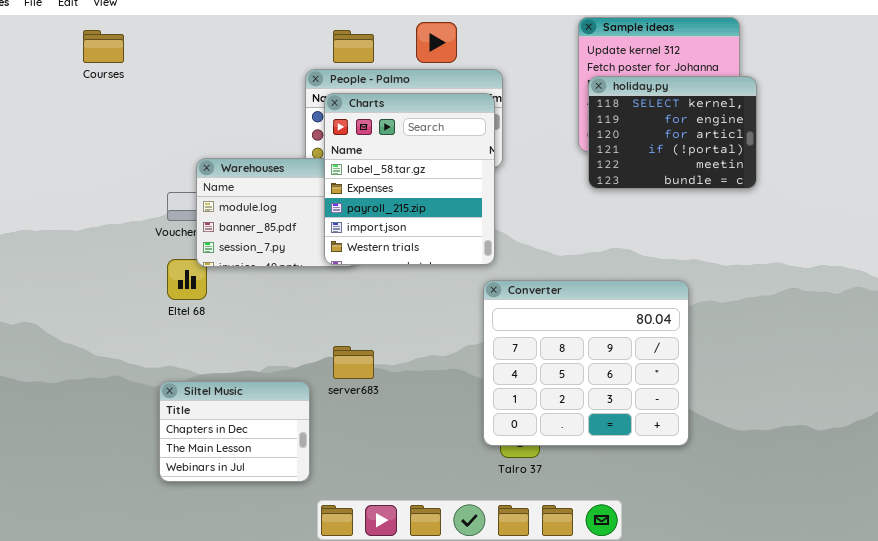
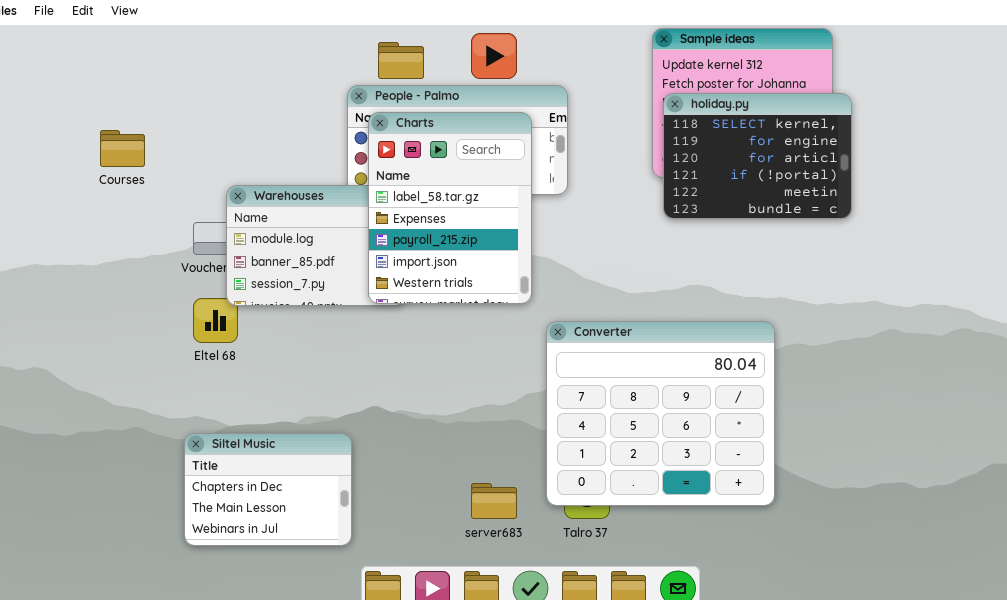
Courses: [83,30,124,63] -> [100,130,145,167], moved
Charts: [324,93,495,265] -> [368,112,532,304], resized
server683: [333,346,374,379] -> [471,483,517,519], moved

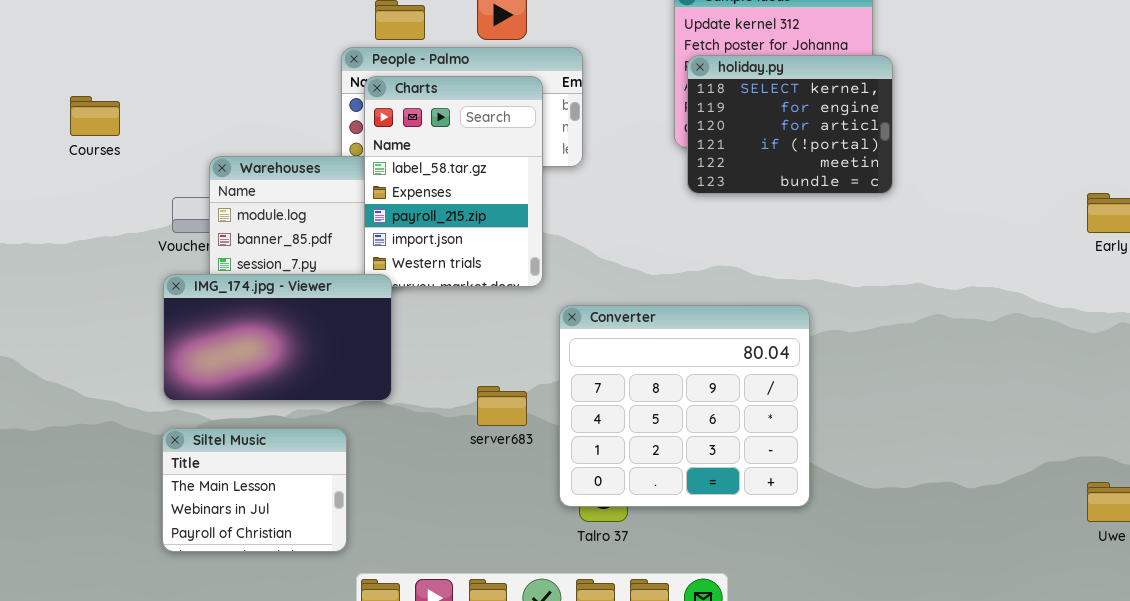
IMG_174.jpg - Viewer: none -> [163,274,392,401], opened
Siltel Music: [184,433,352,546] -> [162,428,347,552], scrolled down 1 row
server683: [471,483,517,519] -> [477,386,527,426], moved

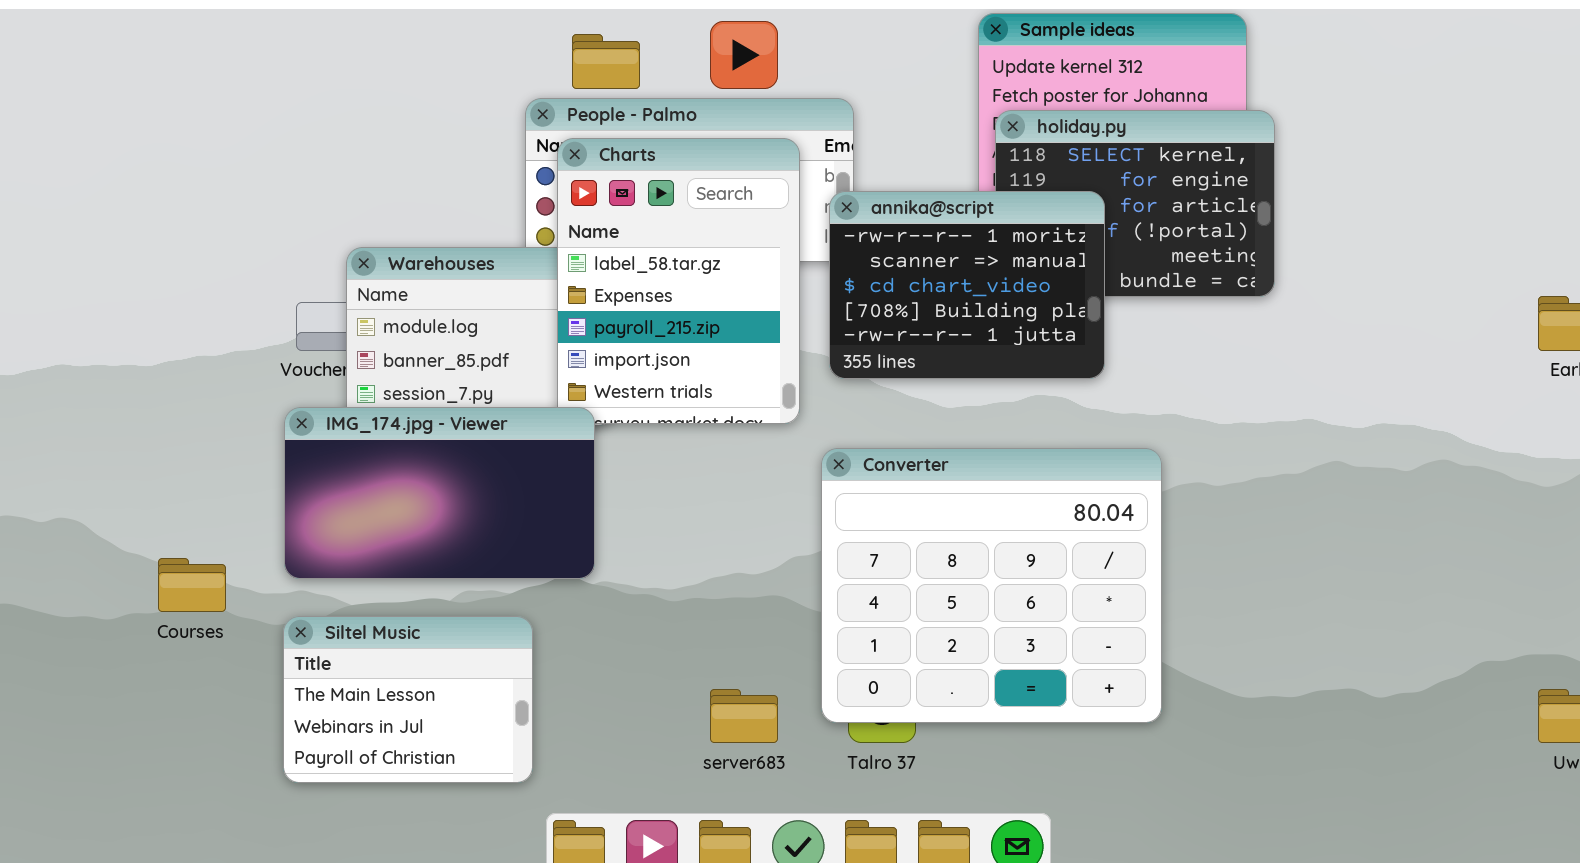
Courses: [70,96,120,136] -> [158,558,226,612], moved
annika@script: none -> [829,191,1105,379], opened
server683: [477,386,527,426] -> [710,689,778,743], moved

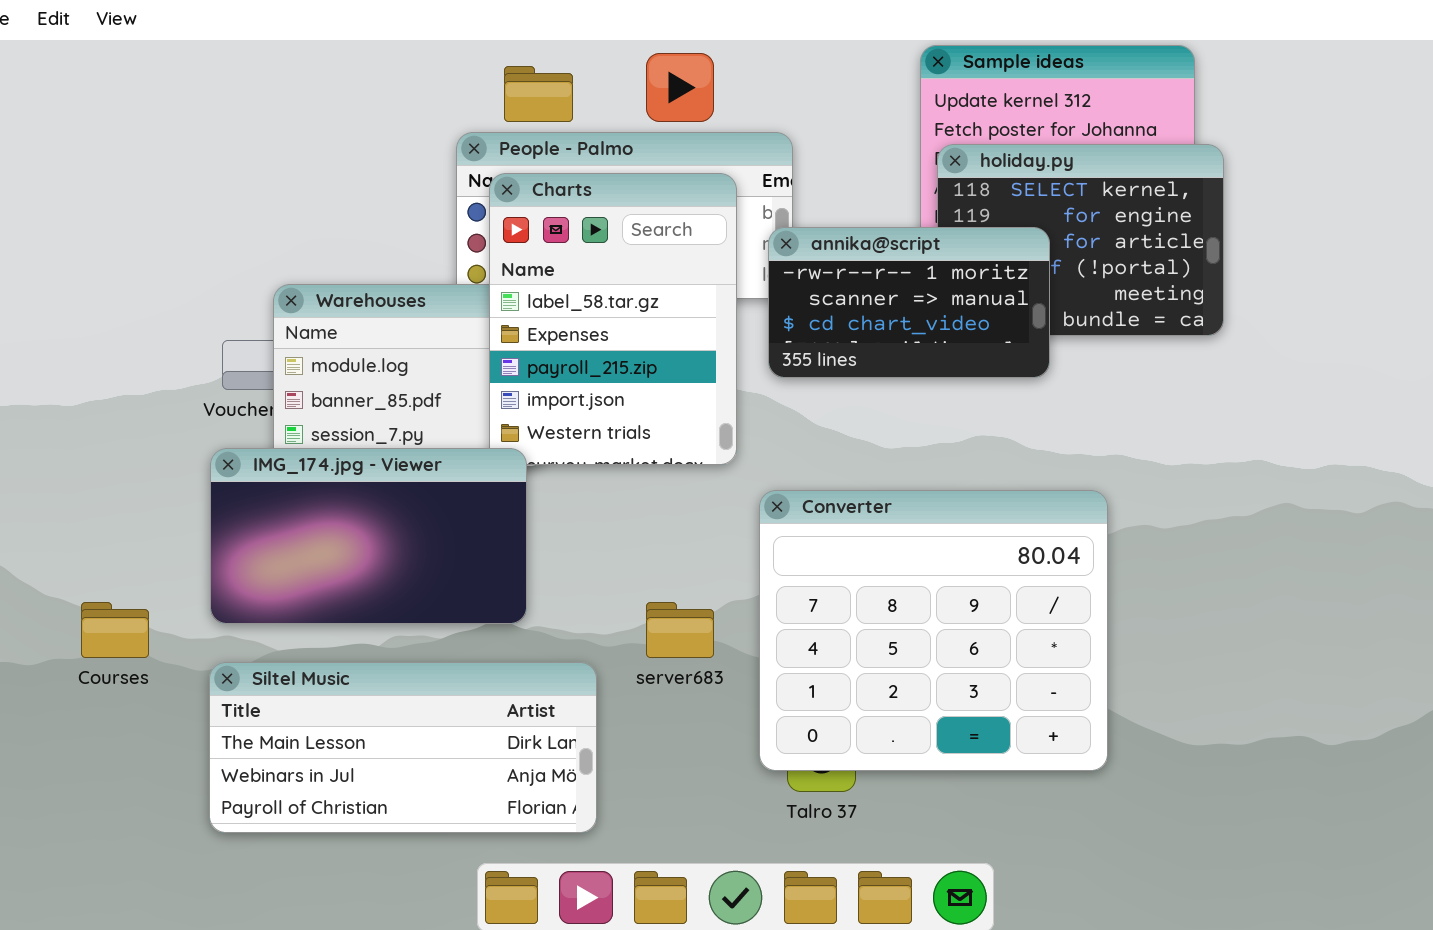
annika@script: [829,191,1105,379] -> [768,227,1050,378], resized
Siltel Music: [283,616,533,783] -> [209,662,597,833], resized
server683: [710,689,778,743] -> [646,602,714,658], moved

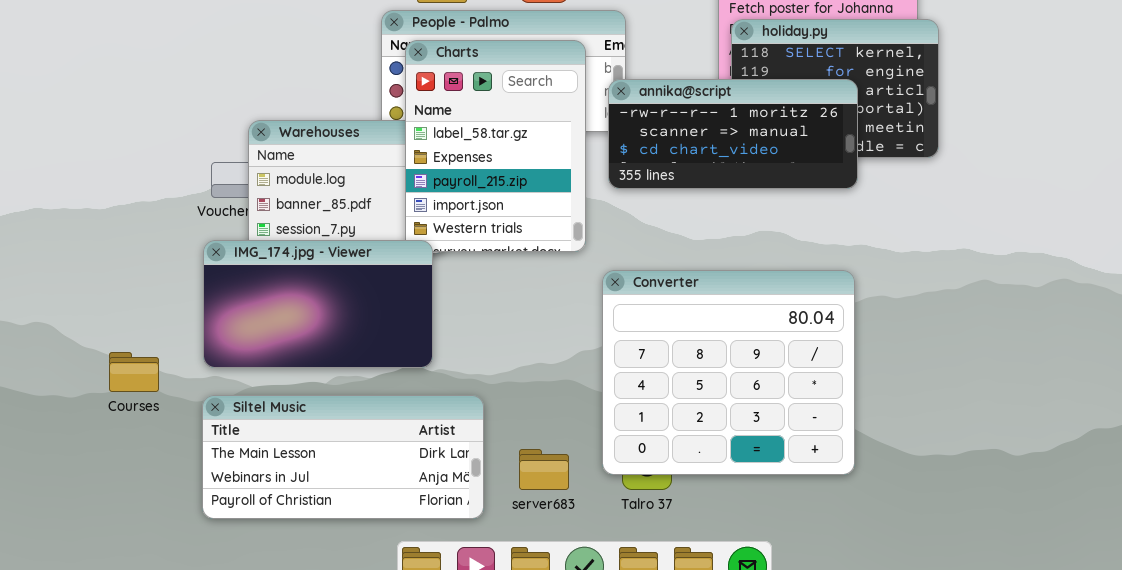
annika@script: [768,227,1050,378] -> [608,79,858,189], resized
server683: [646,602,714,658] -> [519,449,569,490], moved

